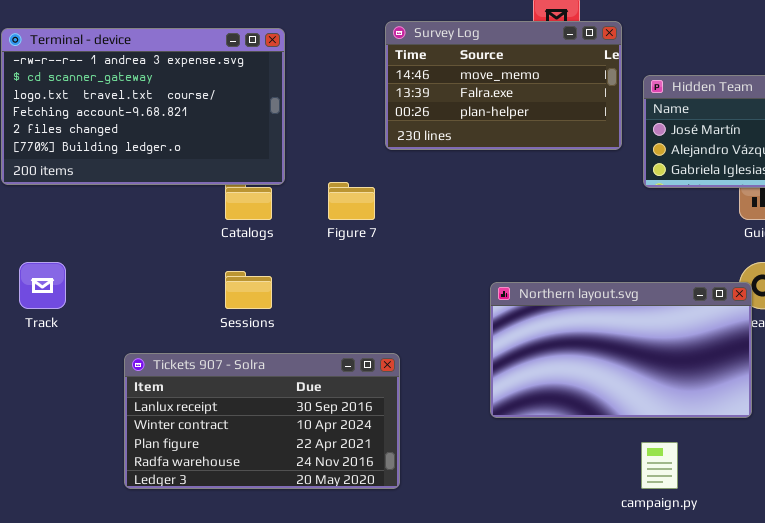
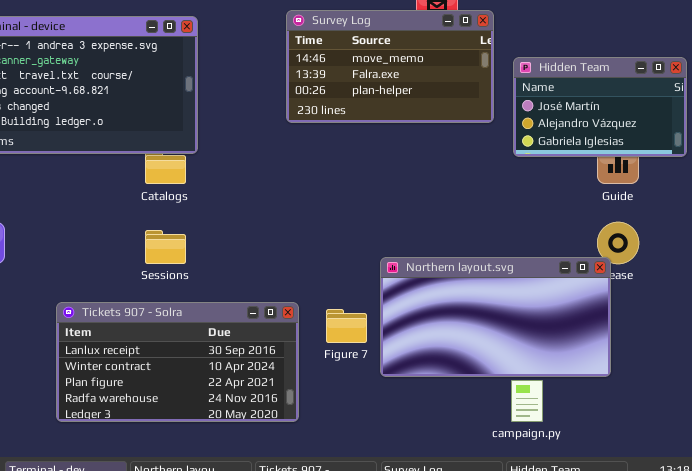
Figure 7: [328,182,375,220] -> [326,309,367,343], moved
Northern layout.svg: [490,282,752,418] -> [380,257,611,377], moved

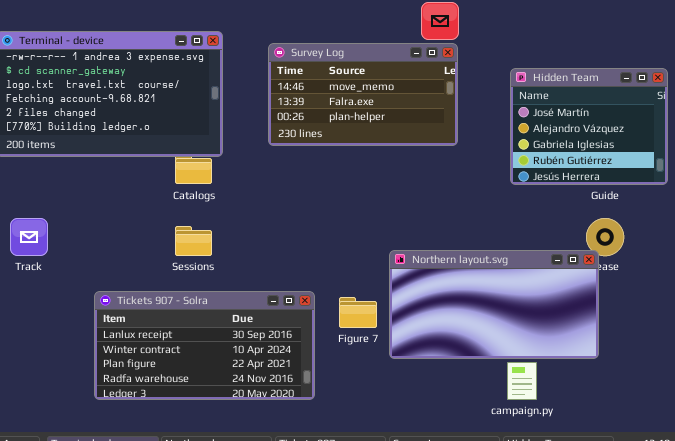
Survey Log: [286,10,494,123] -> [268,43,458,146], moved
Hidden Team: [513,57,687,157] -> [510,68,668,185], resized

